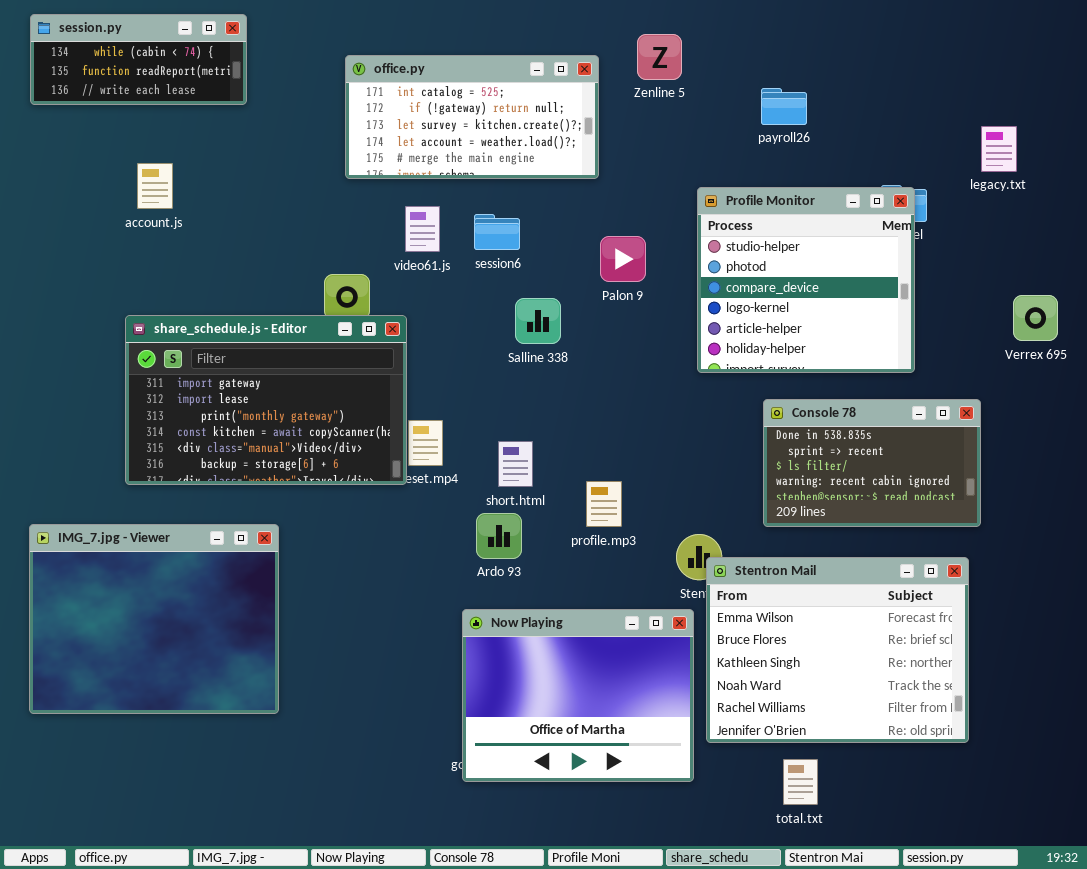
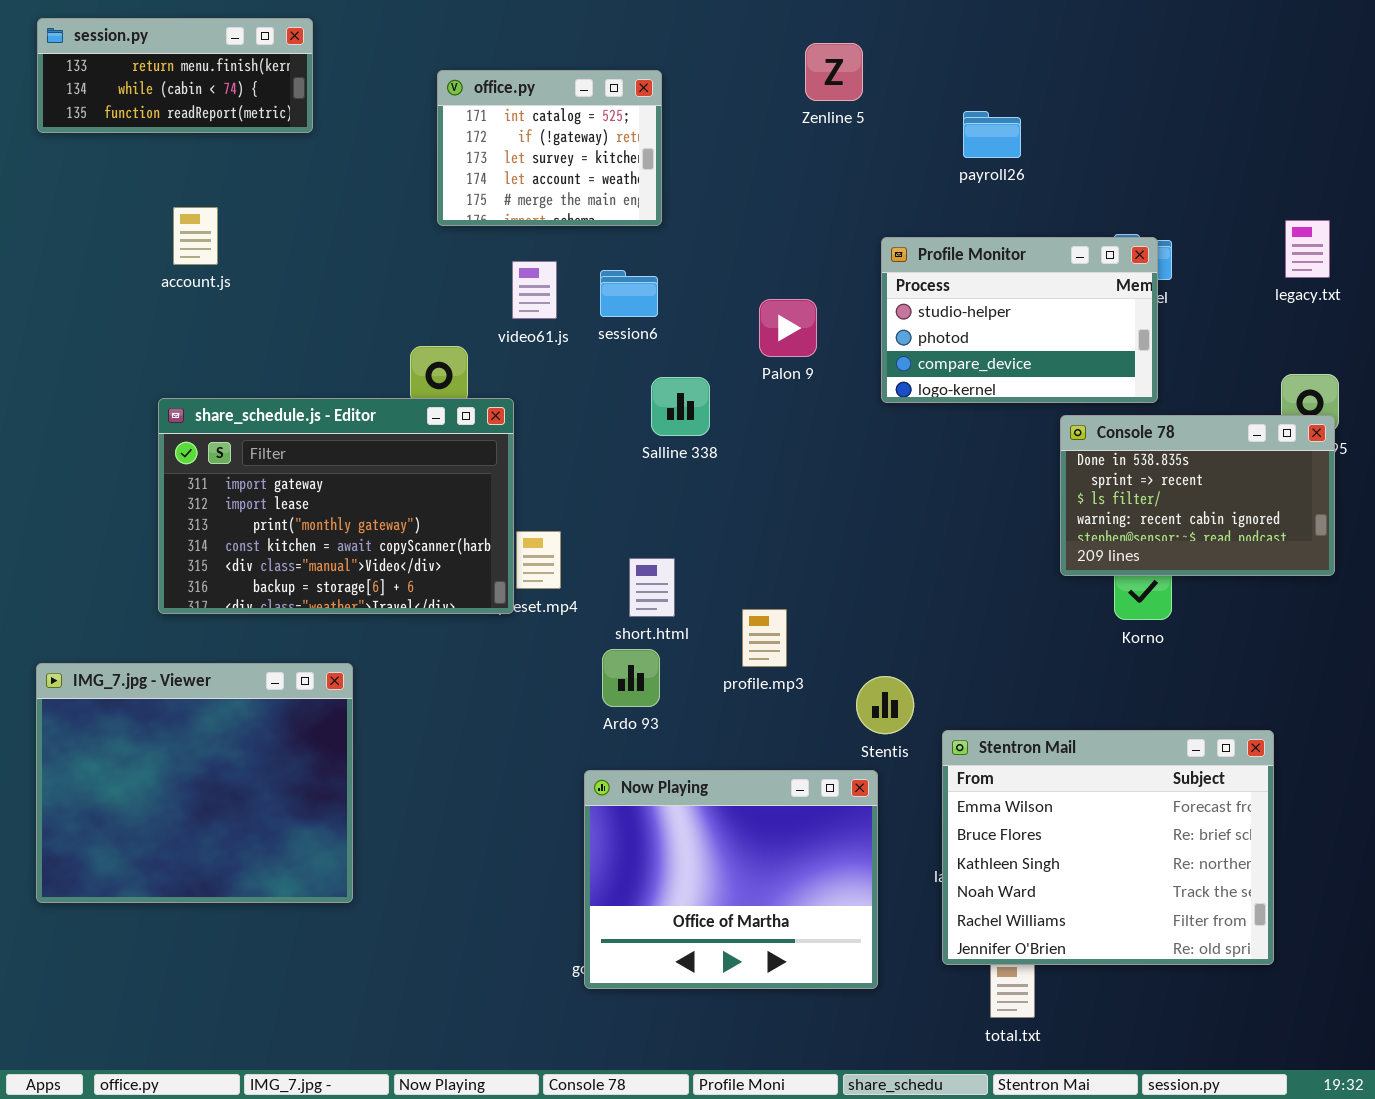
session.py: [30,14,247,105] -> [37,18,313,133], scrolled up 1 row
office.py: [345,55,599,179] -> [437,70,662,226], resized
legacy.txt: [981,126,1017,172] -> [1285,220,1330,278], moved
Profile Monitor: [697,187,915,373] -> [881,237,1158,403], resized
Console 78: [763,399,981,527] -> [1060,415,1335,576], moved
Stentron Mail: [706,557,969,743] -> [942,730,1274,965], moved

